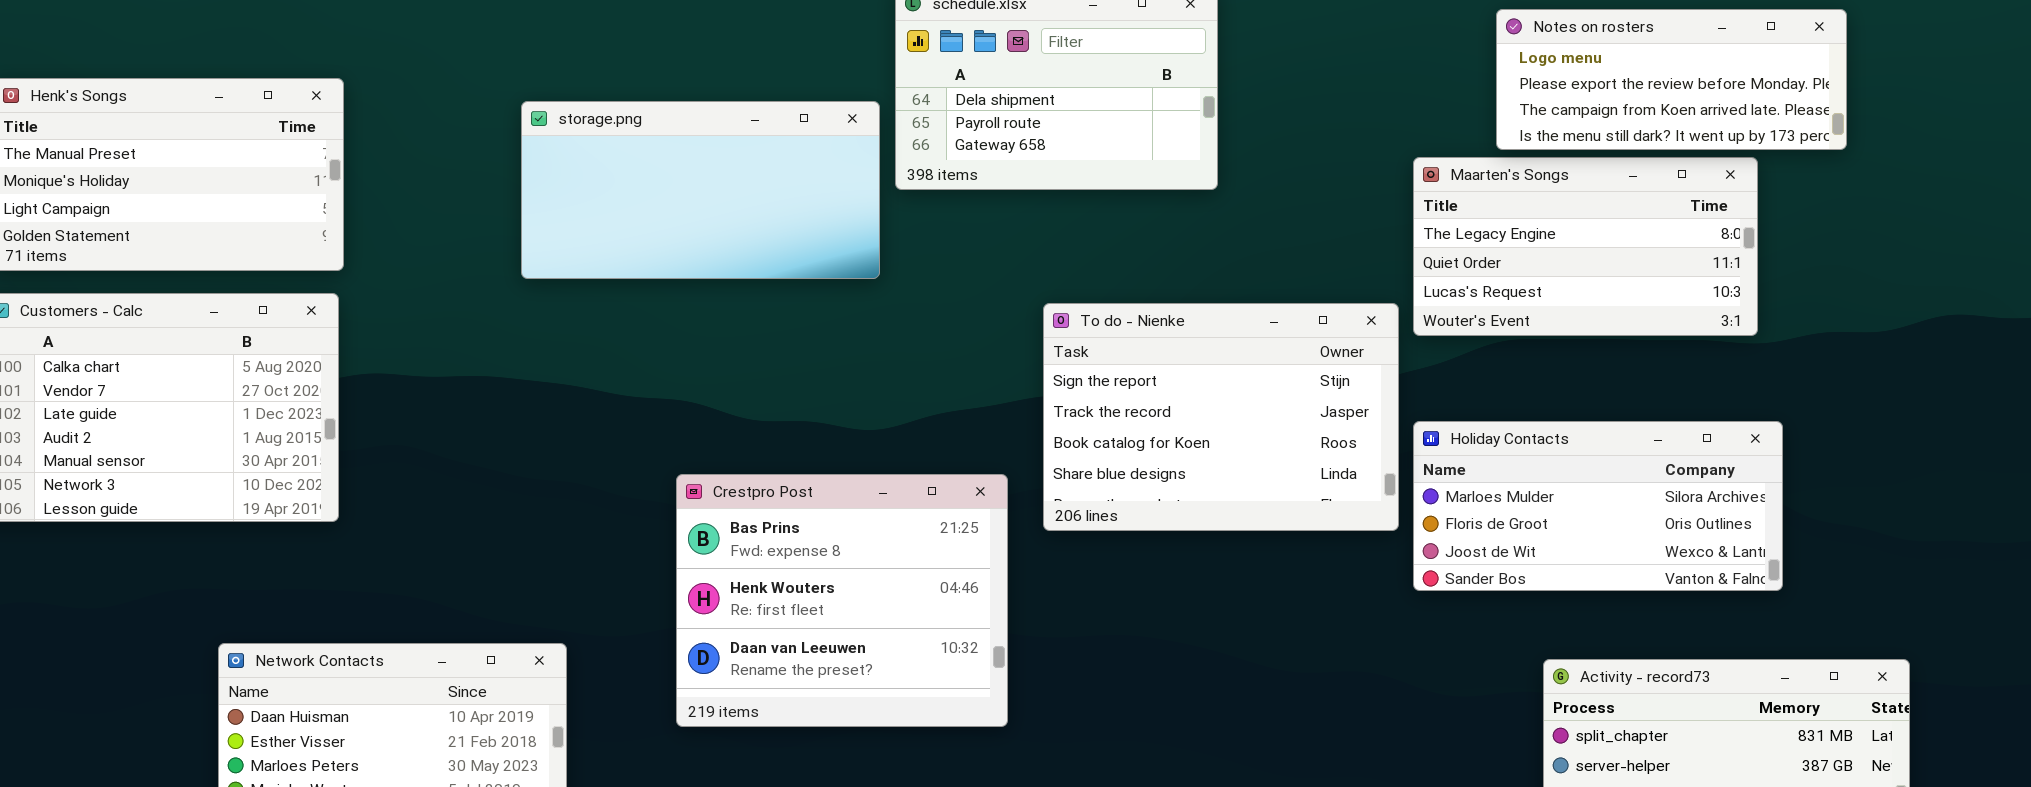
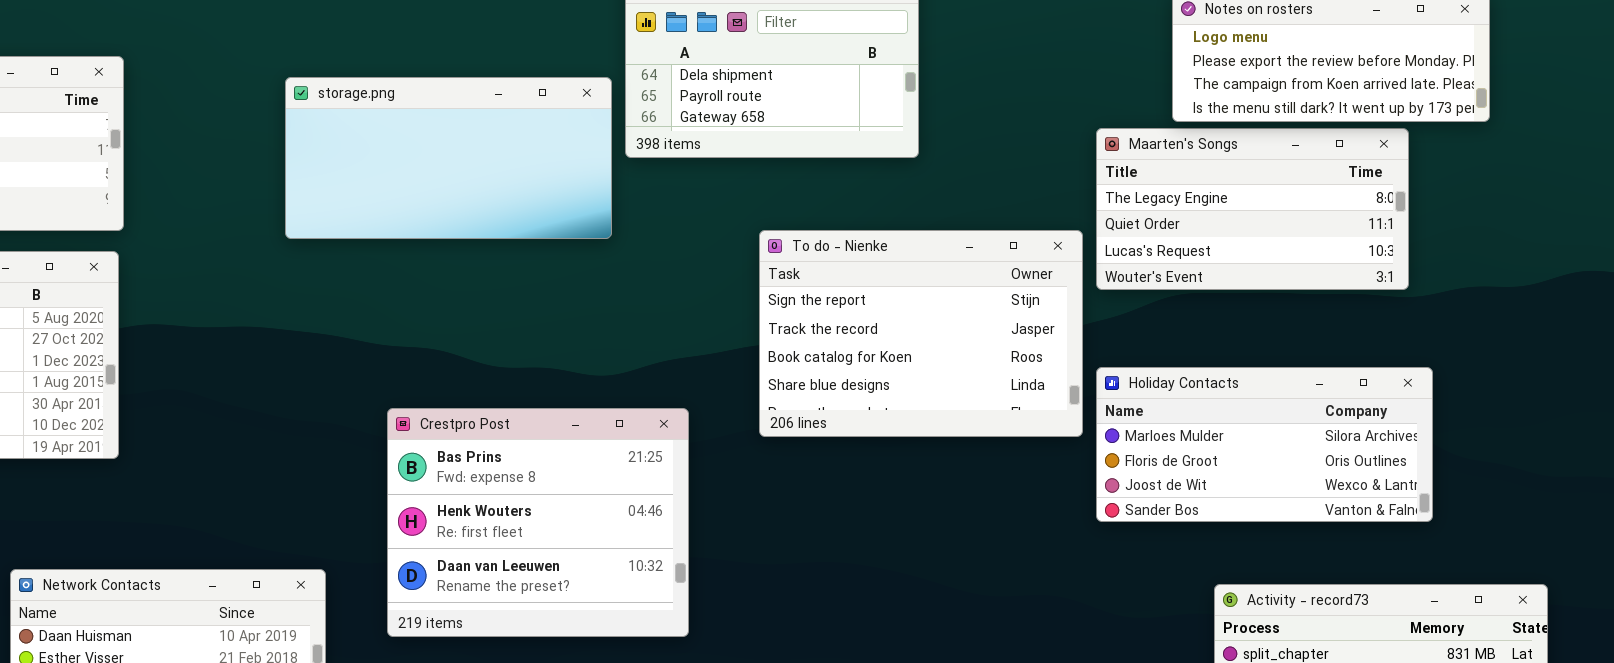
To do - Nienke: [1043,303,1399,531] -> [759,230,1083,437], moved
Crestpro Post: [676,474,1008,727] -> [387,408,689,637], moved

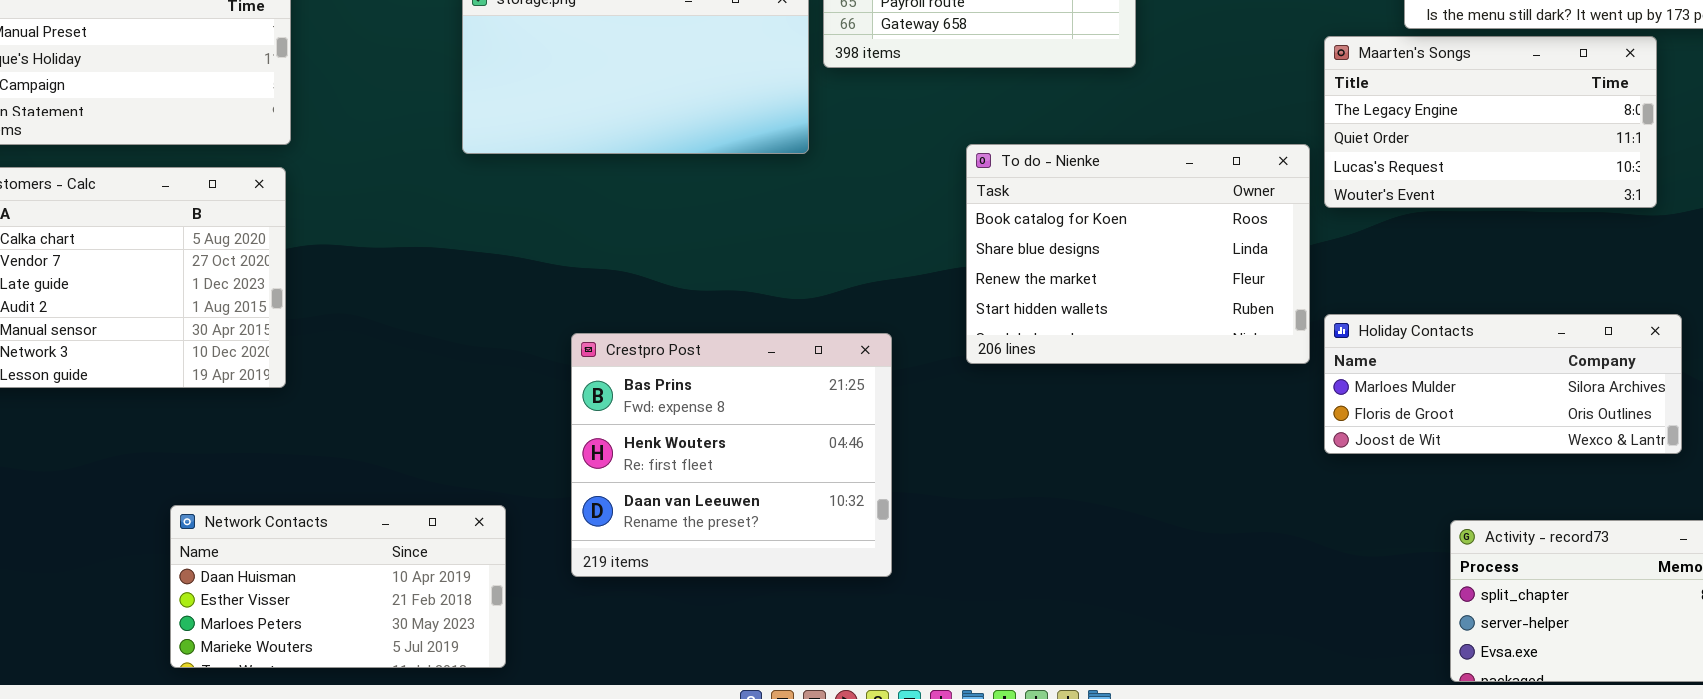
To do - Nienke: [759,230,1083,437] -> [966,144,1310,364], scrolled down 2 rows
Holiday Contacts: [1096,367,1433,522] -> [1324,314,1682,454], resized

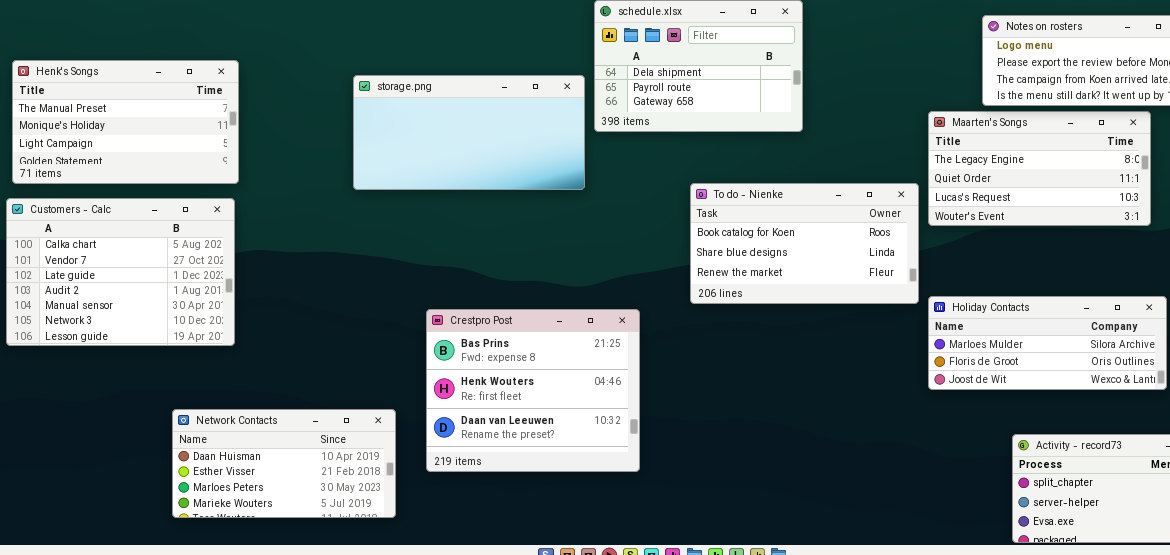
To do - Nienke: [966,144,1310,364] -> [690,183,919,304], resized
Network Contacts: [170,505,506,668] -> [172,409,396,518], moved

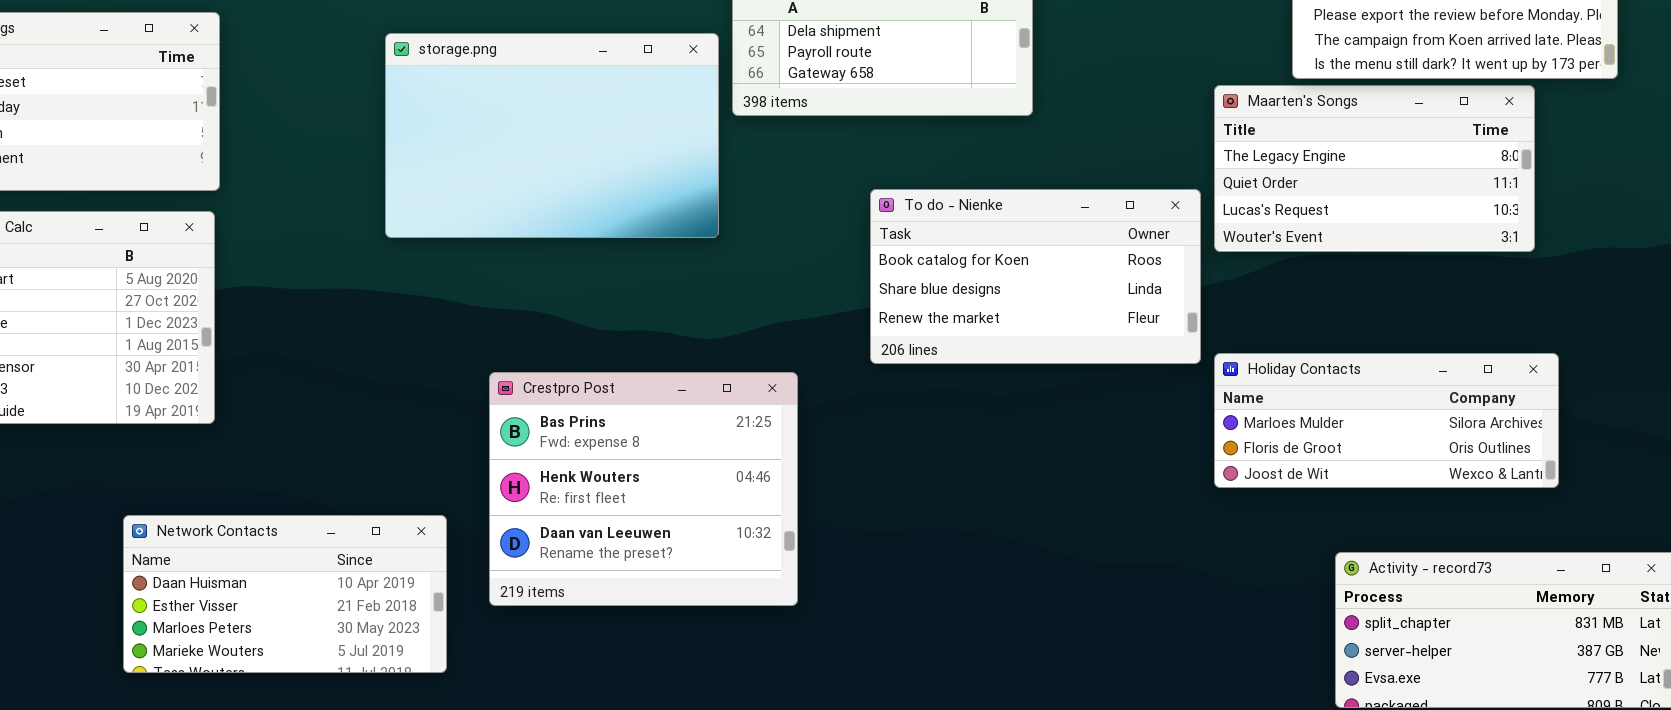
storage.png: [353,75,585,190] -> [385,33,719,238], resized

